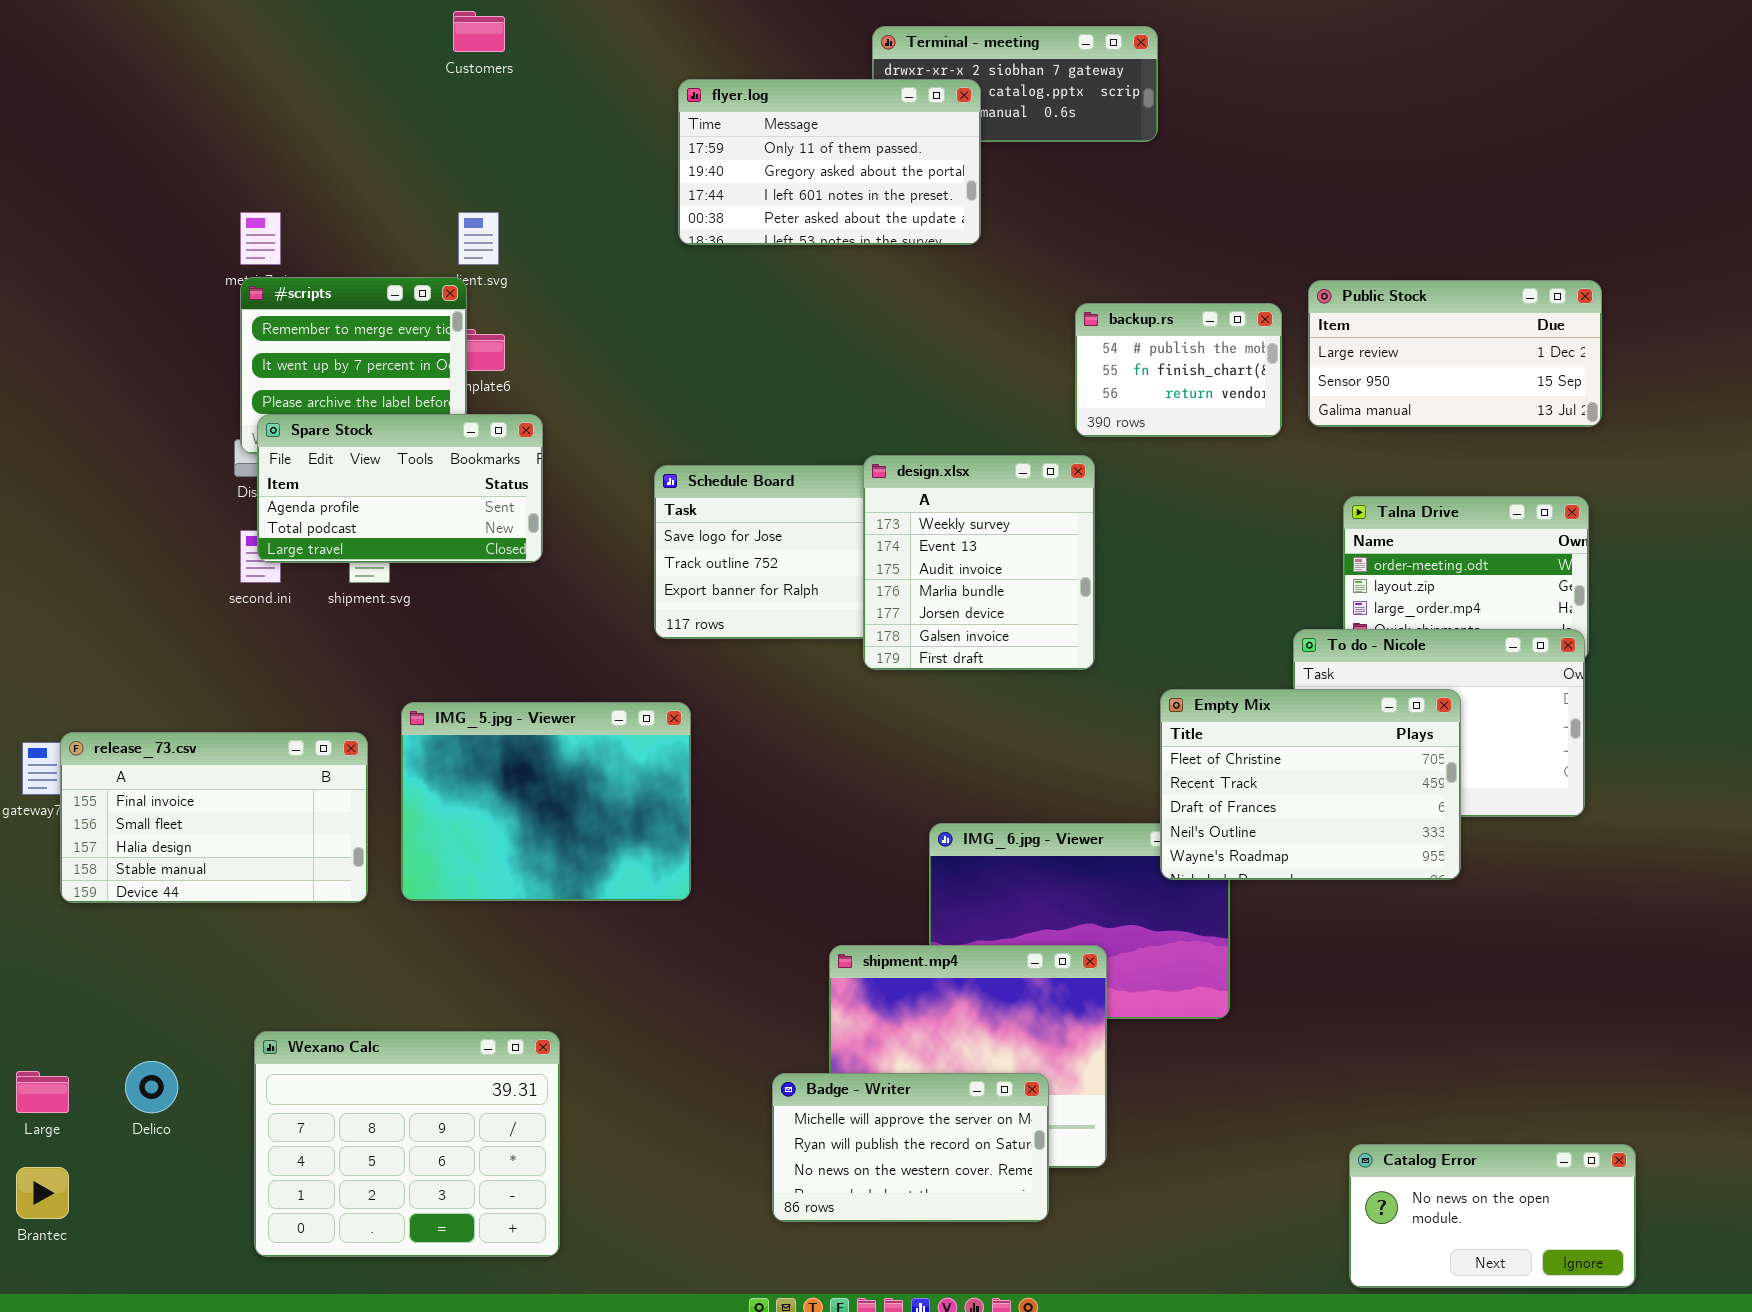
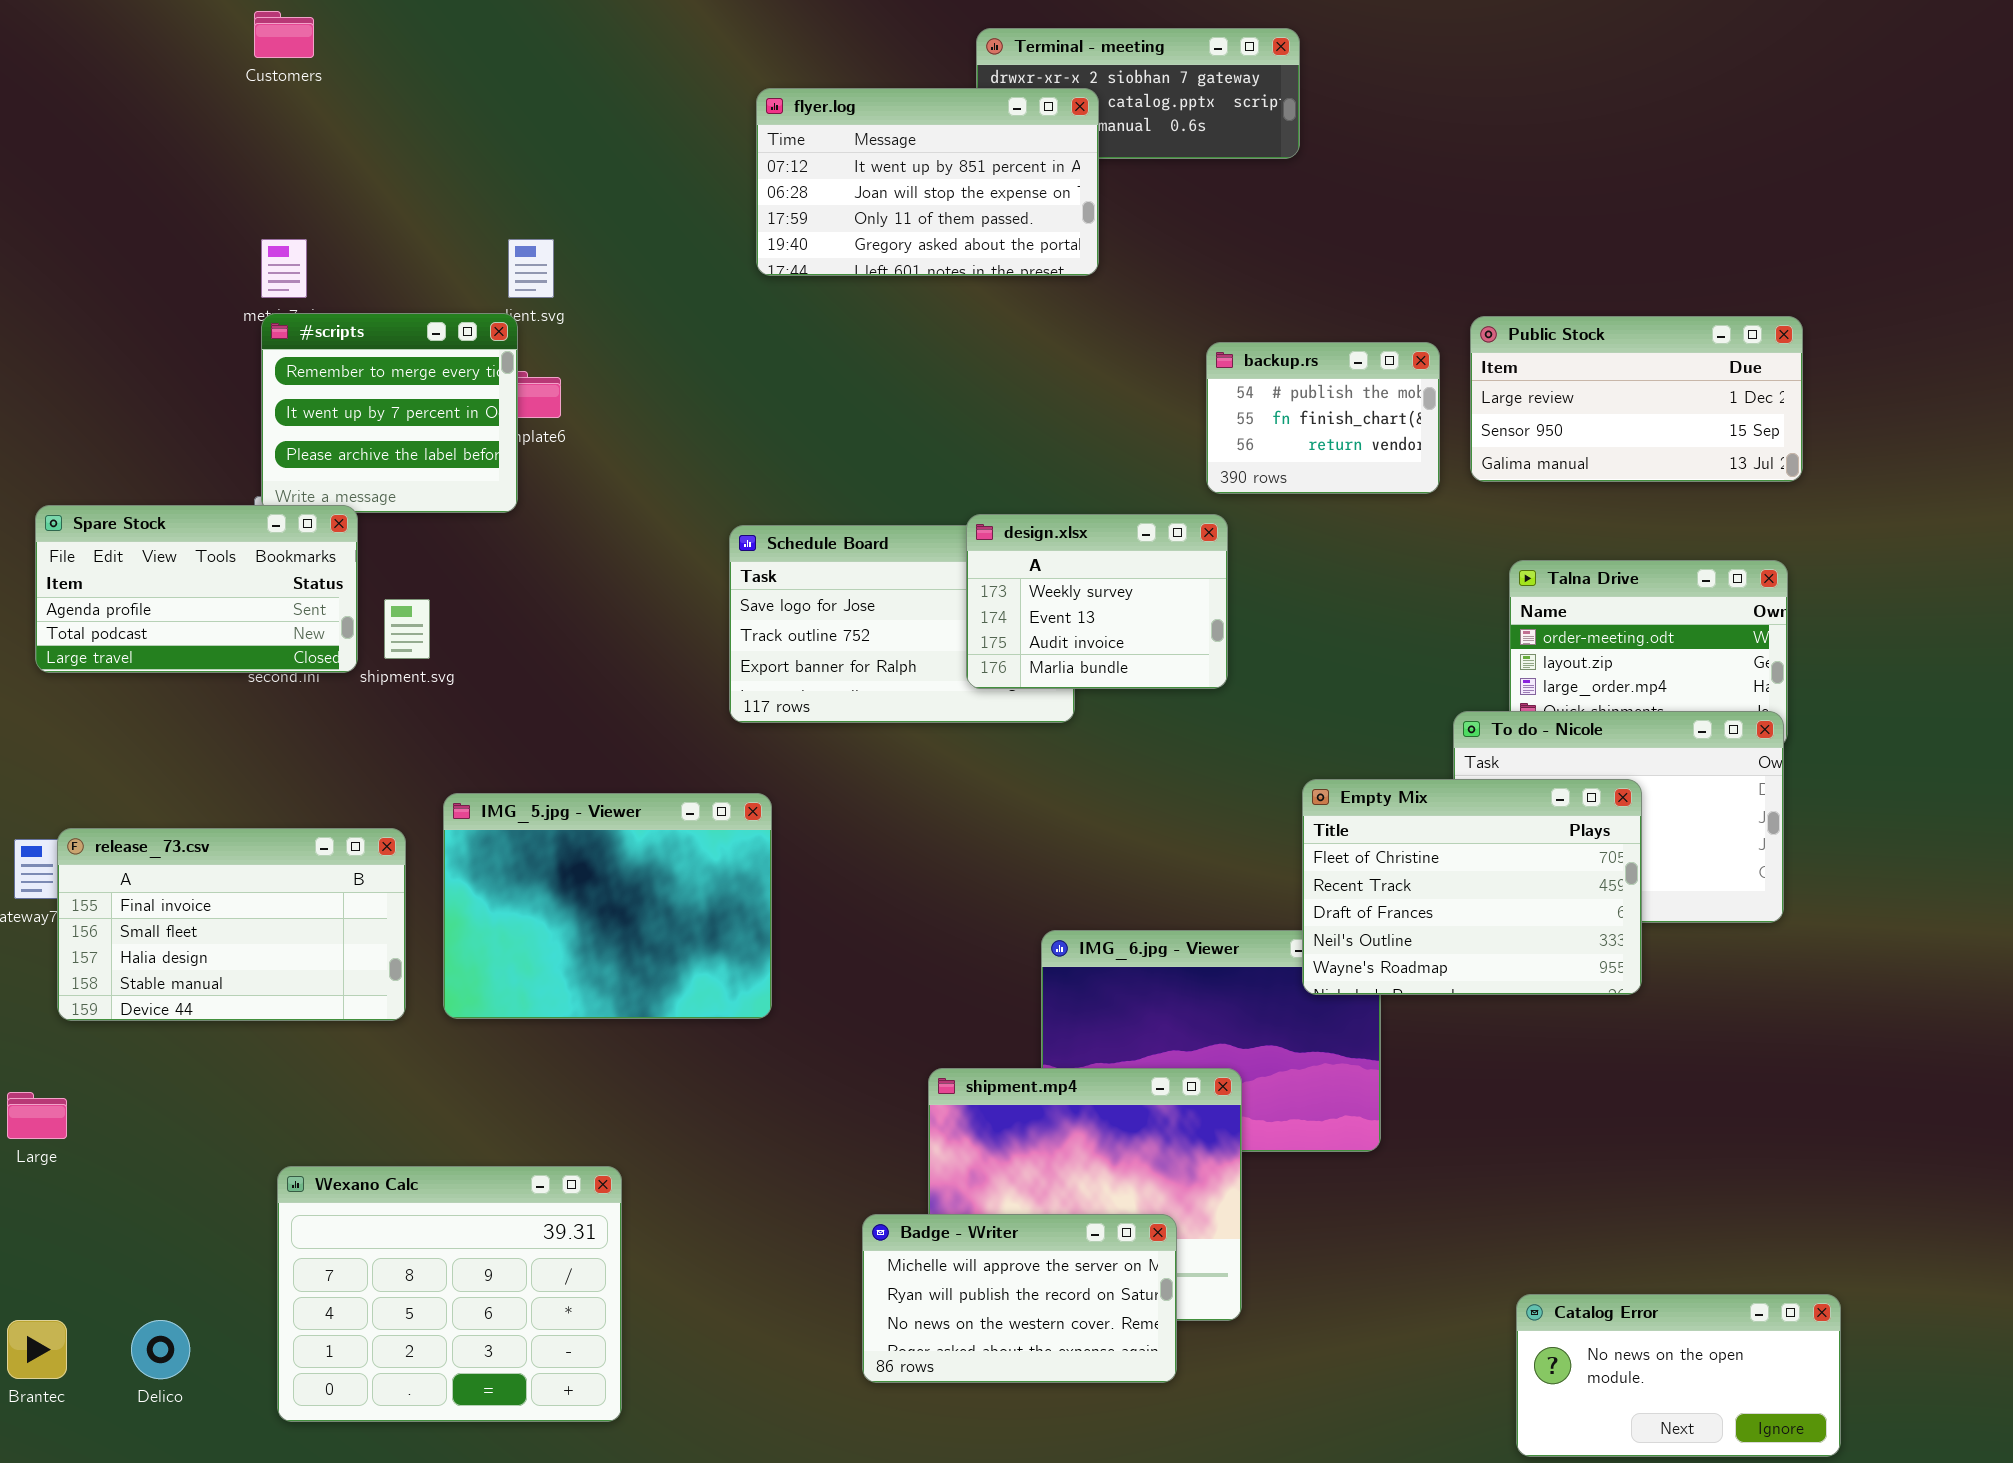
Customers: [453,11,505,52] -> [254,11,314,58], moved
flyer.log: [678,79,981,245] -> [756,88,1099,276], scrolled up 2 rows
Spare Stock: [257,414,543,563] -> [35,505,358,673], moved
design.xlsx: [863,455,1095,670] -> [966,514,1228,689], resized
Delico: [125,1061,178,1113] -> [131,1320,190,1379], moved
Large: [16,1071,69,1113] -> [7,1092,67,1139], moved

